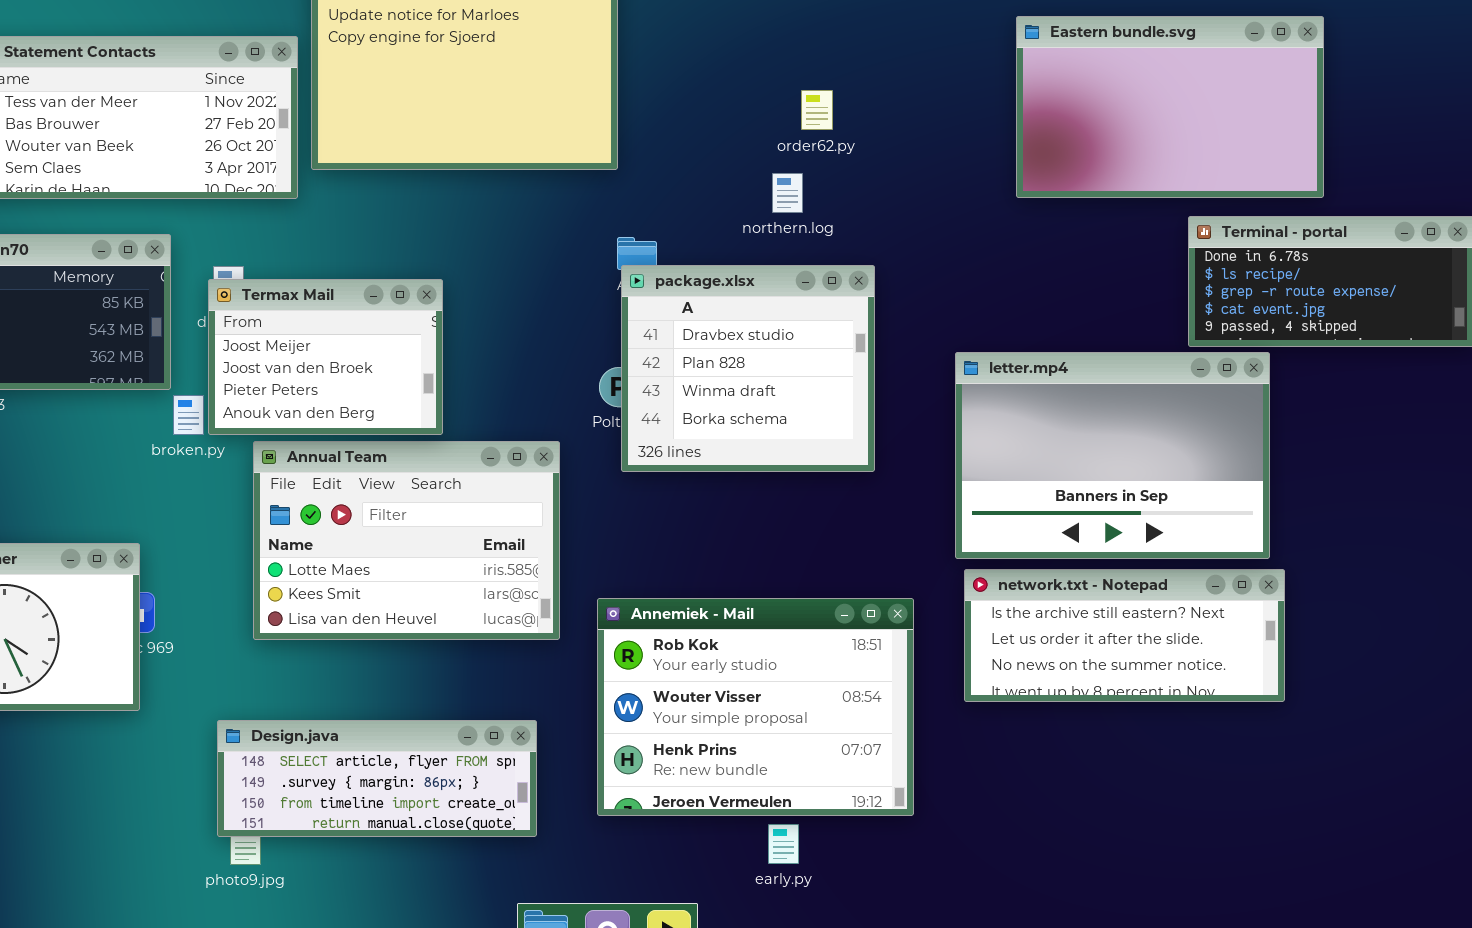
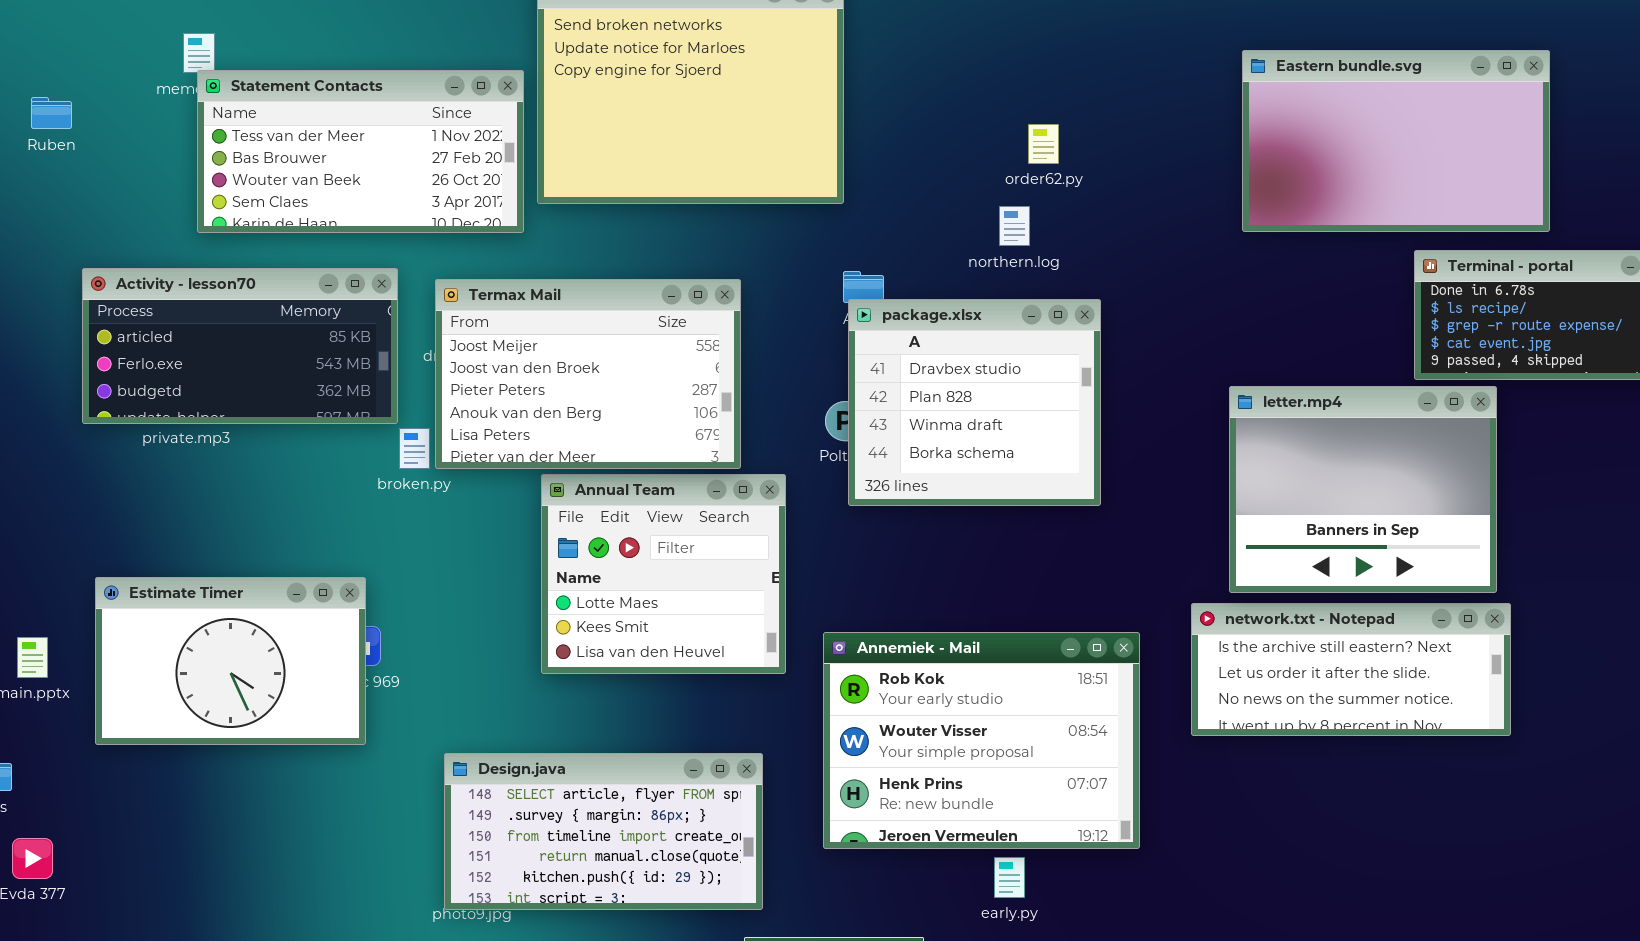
Termax Mail: [208,279,443,435] -> [435,279,741,469], resized
letter.mp4: [955,352,1270,559] -> [1229,386,1497,593], resized
Annual Team: [253,441,560,640] -> [541,474,786,674], resized
Design.java: [217,720,537,837] -> [444,753,763,910], resized

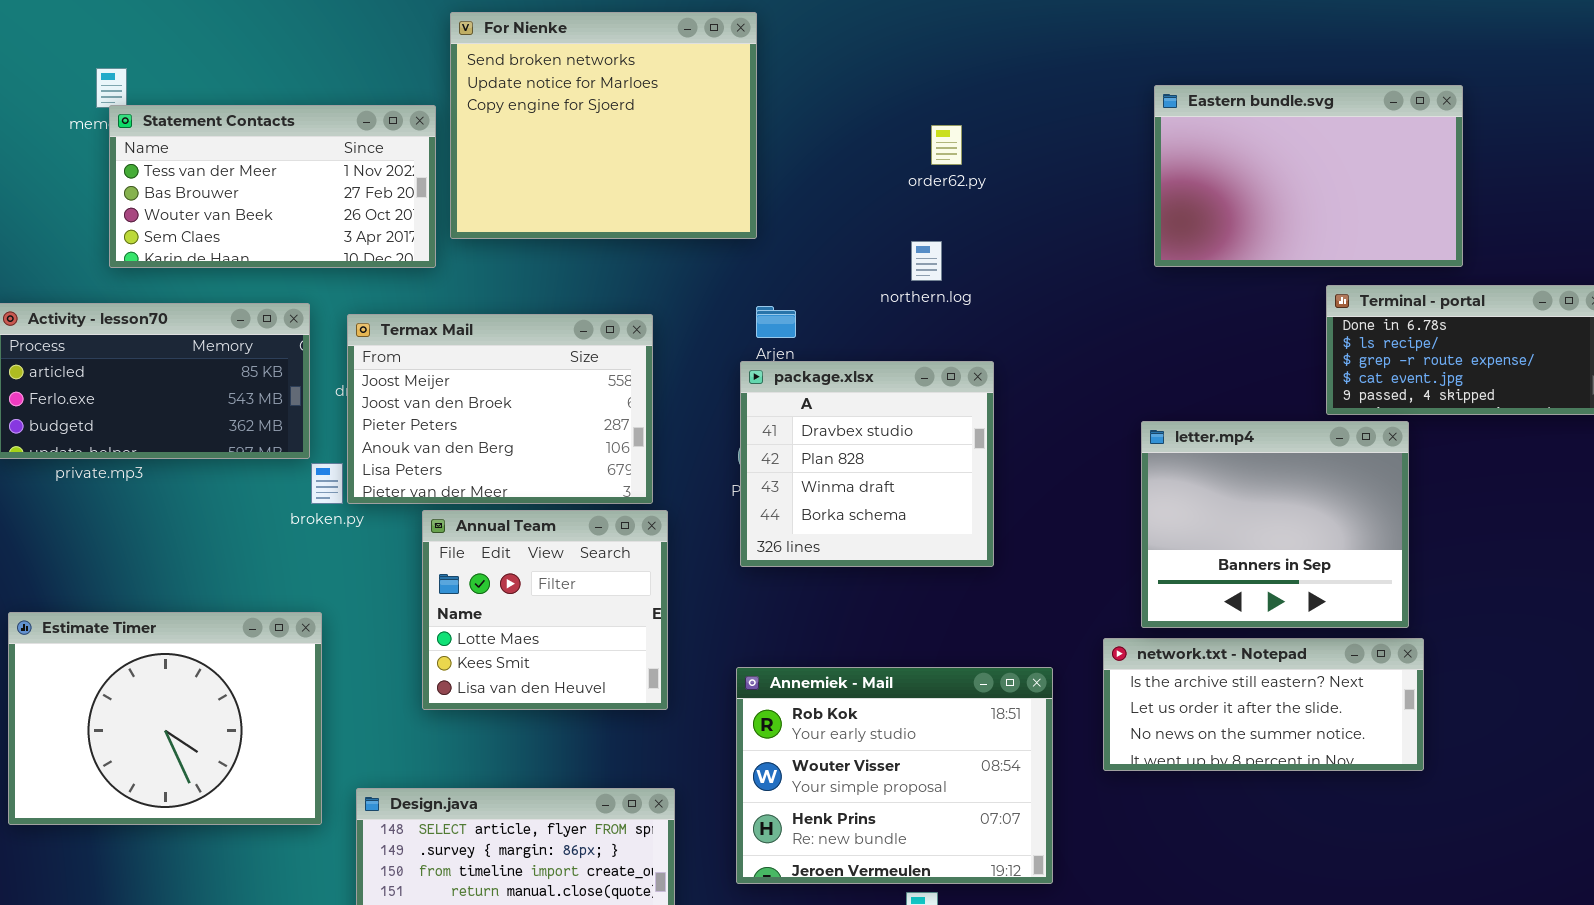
order62.py: [1028,124,1059,164] -> [931,125,962,165], moved
package.xlsx: [848,299,1101,506] -> [740,361,994,567], moved
Annual Team: [541,474,786,674] -> [422,510,668,710], moved
Estimate Timer: [95,577,366,745] -> [8,612,322,825], resized

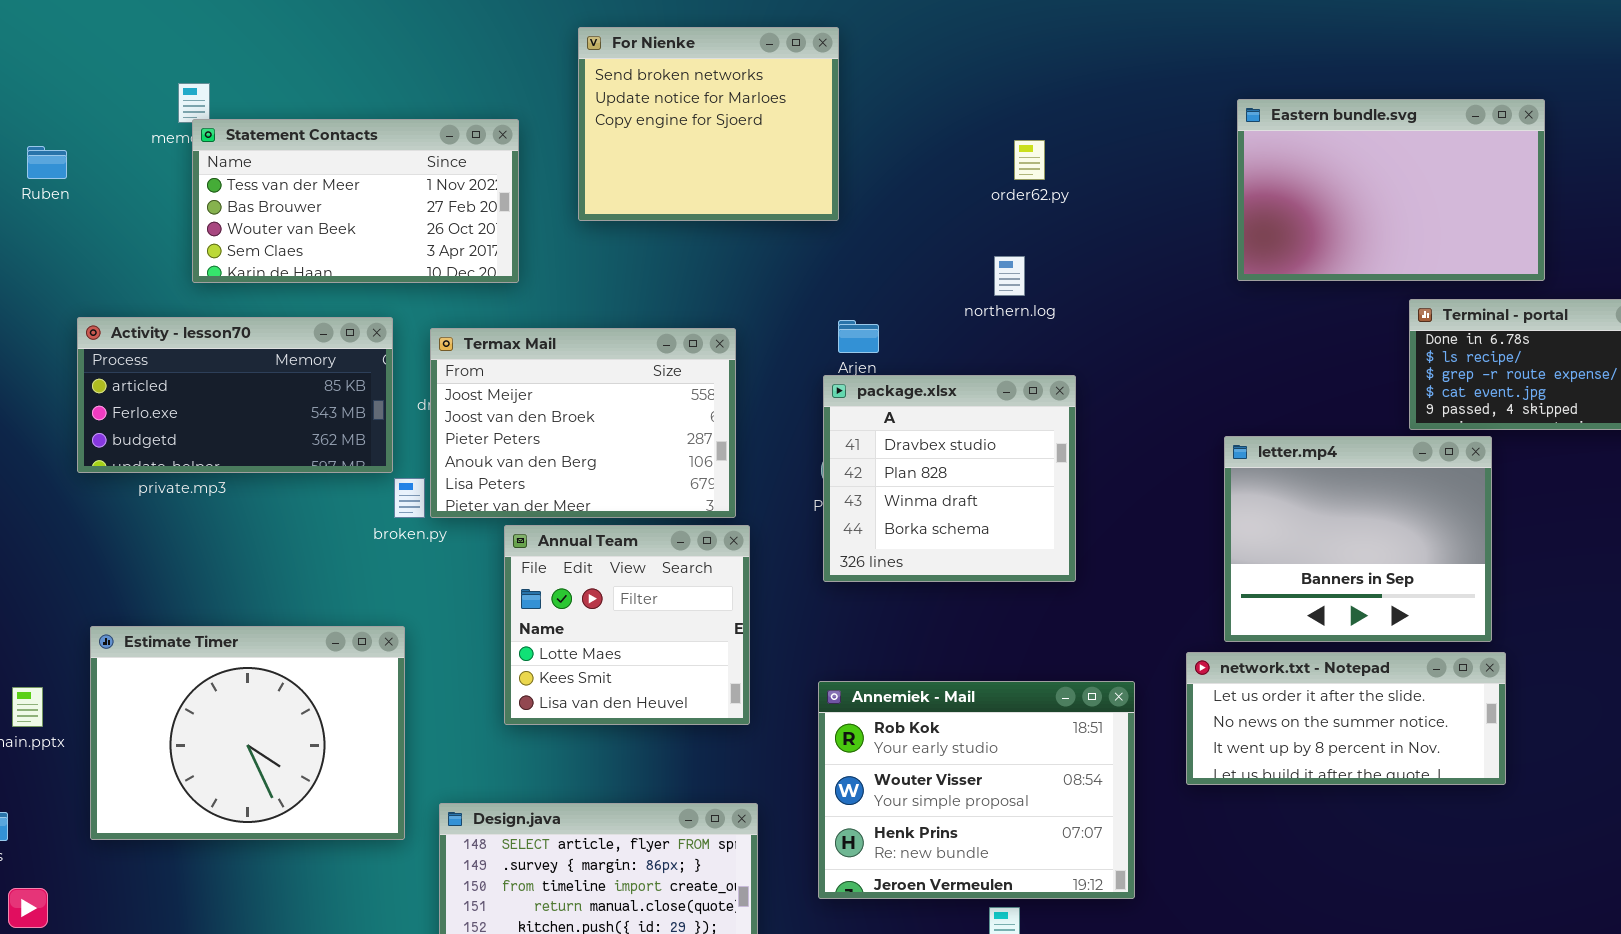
For Nienke: [450,12,757,239] -> [578,27,839,221], resized
network.txt - Notepad: [1103,638,1424,771] -> [1186,652,1506,785], scrolled down 1 row

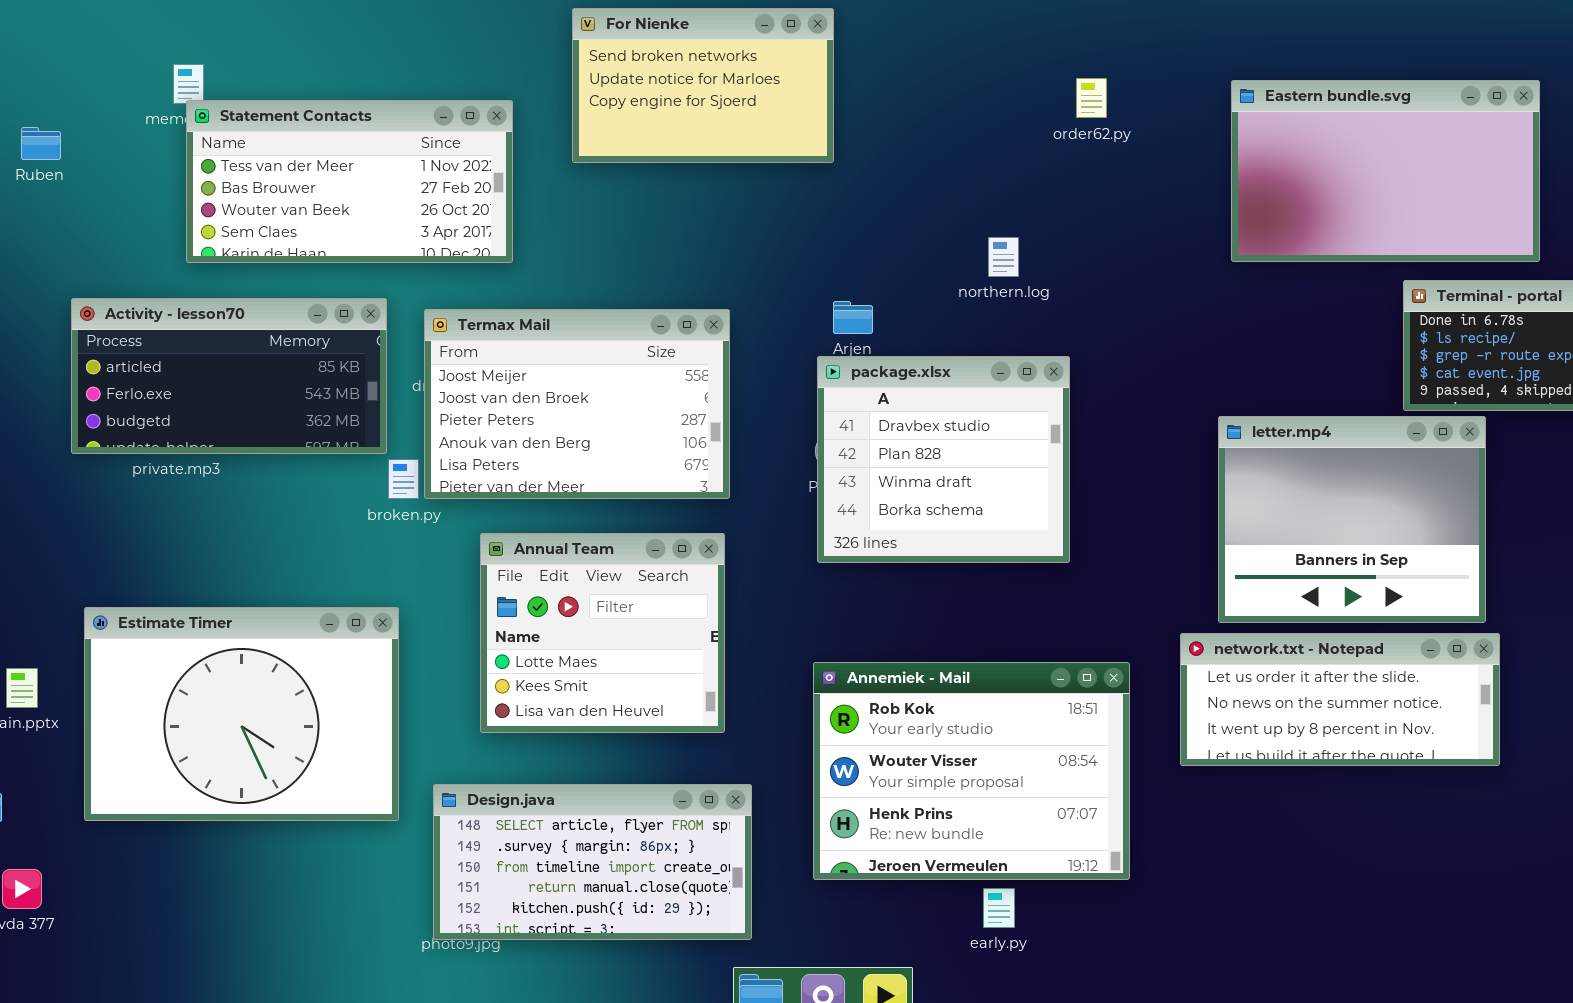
For Nienke: [578,27,839,221] -> [572,8,834,163], resized
order62.py: [1014,140,1045,180] -> [1076,78,1107,118], moved
Annual Team: [504,525,750,725] -> [480,533,725,733], moved

